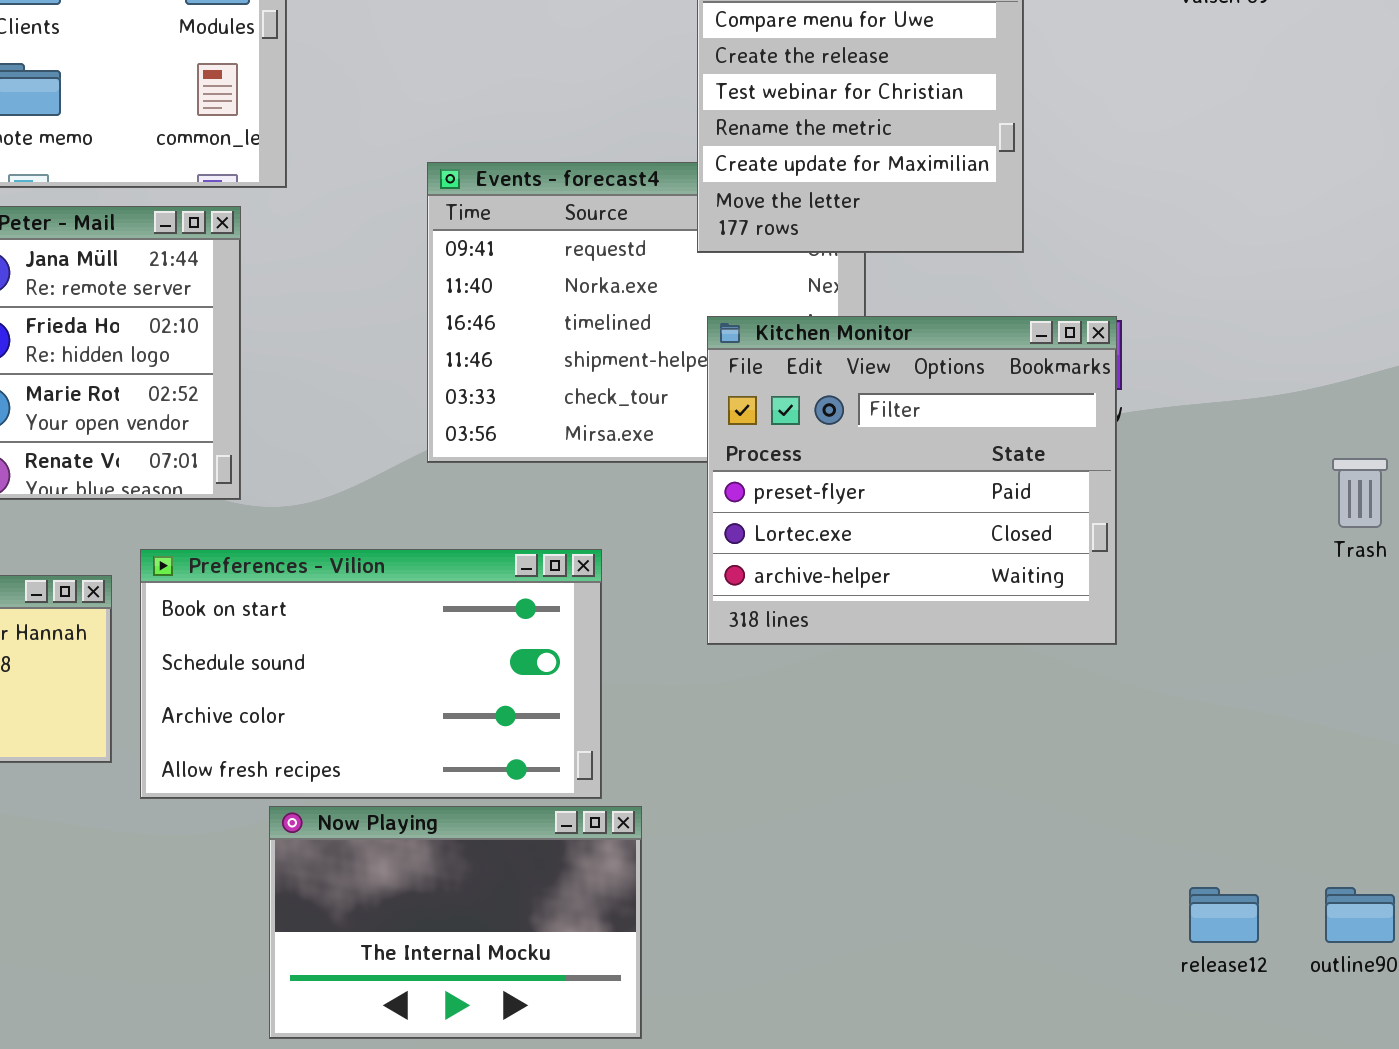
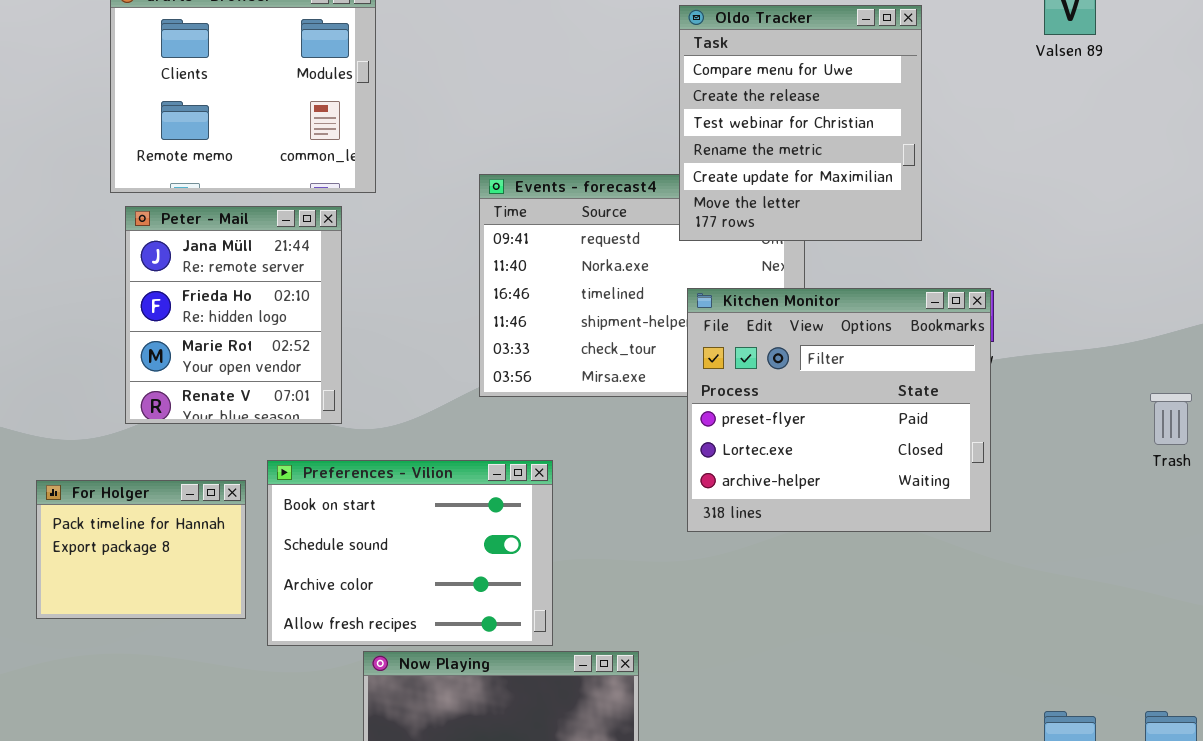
Preferences - Vilion: [140,549,602,799] -> [267,460,553,646], resized

